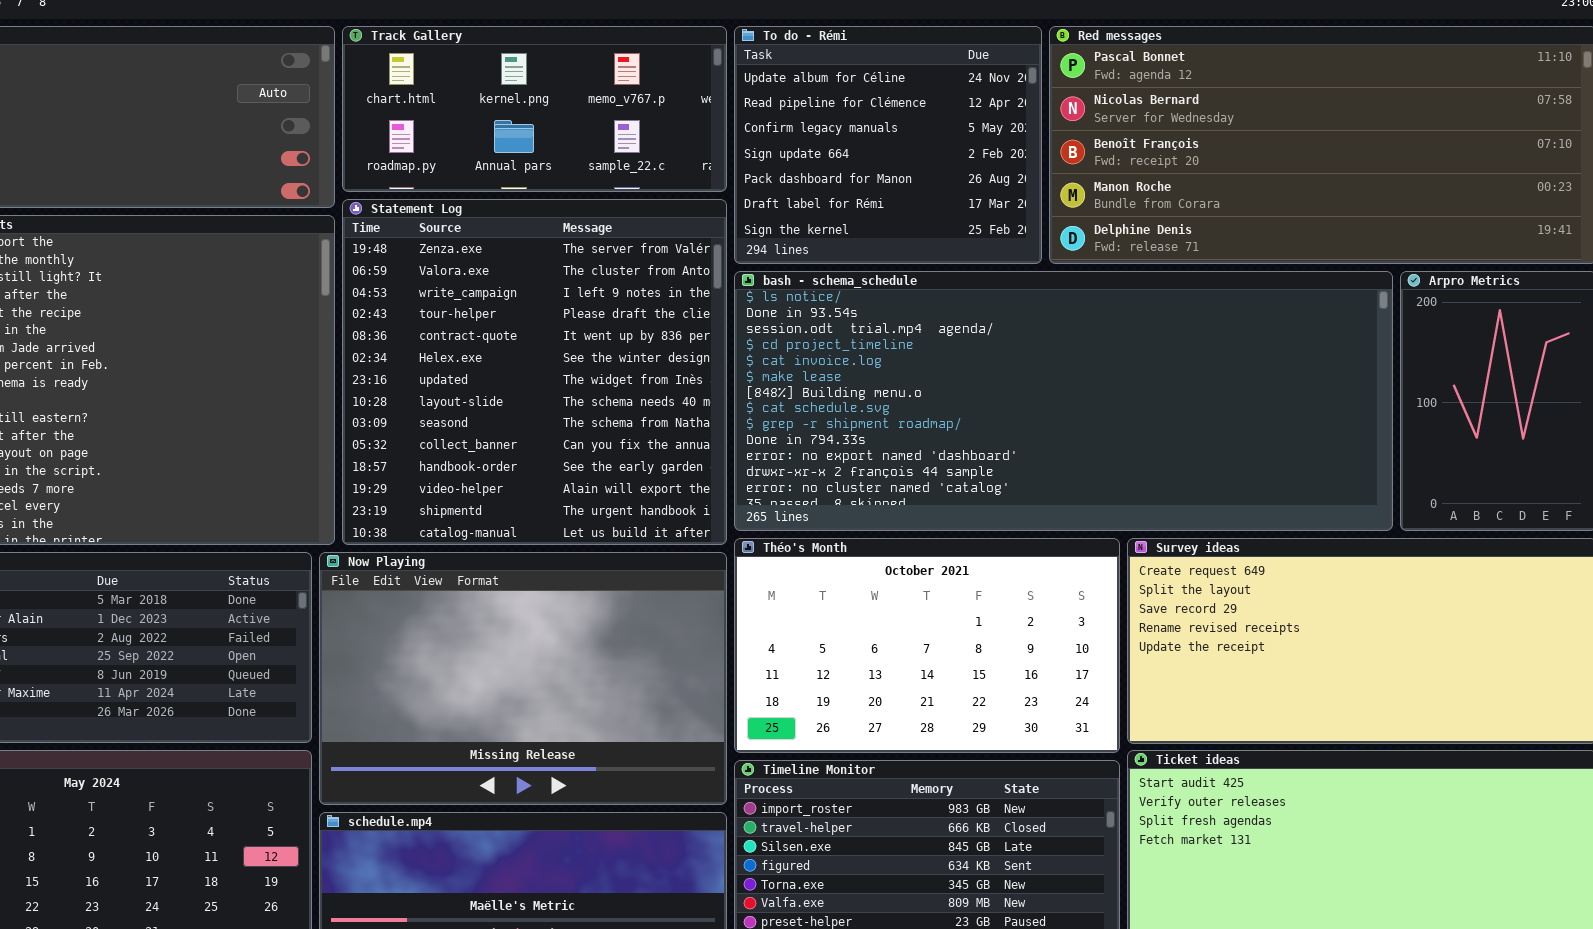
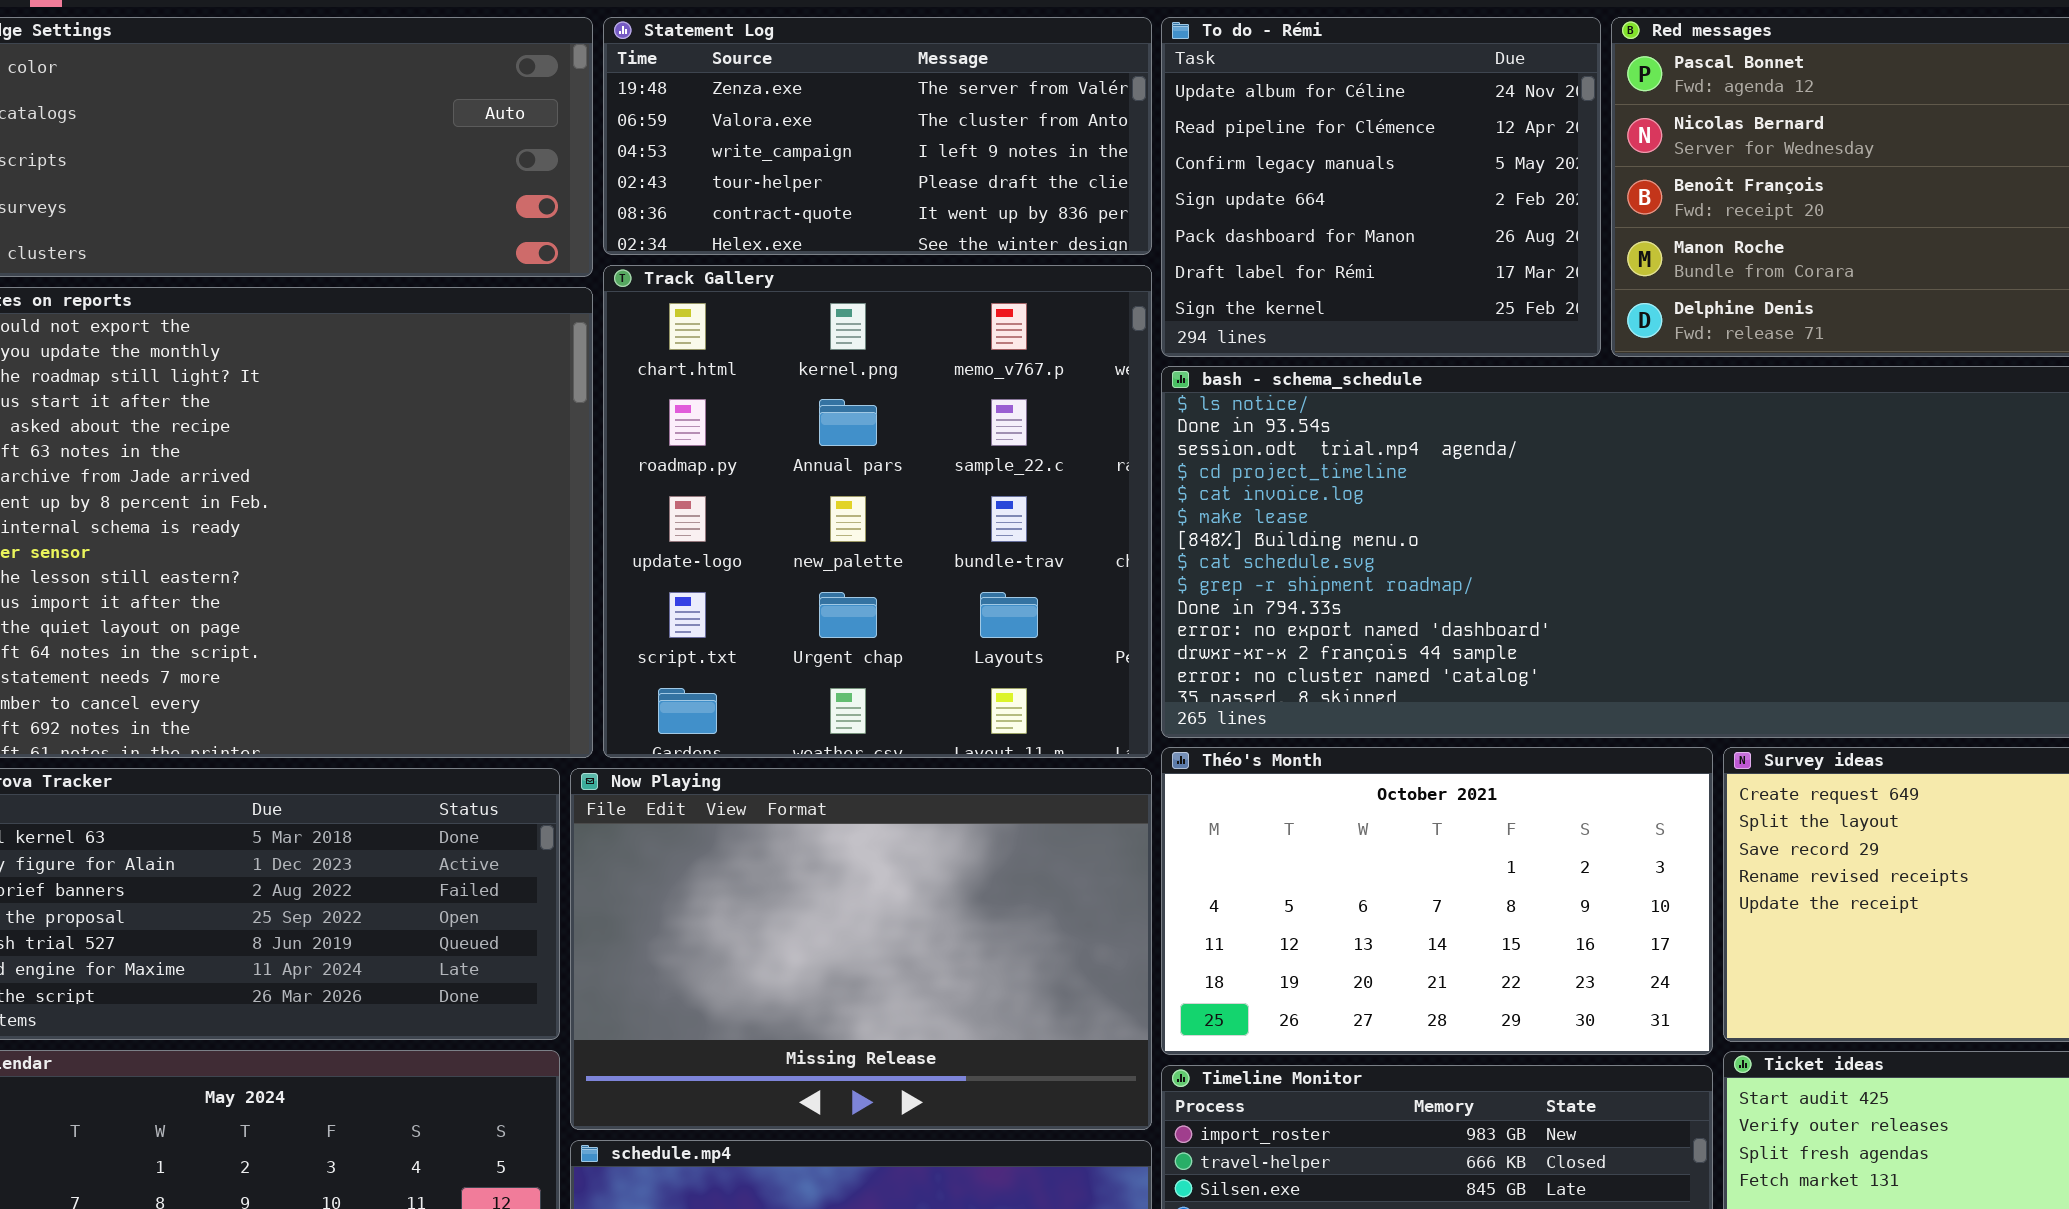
Track Gallery: [342,26,727,192] -> [603,265,1152,758], moved, resized
Statement Log: [342,199,727,545] -> [603,17,1152,255], moved, resized

